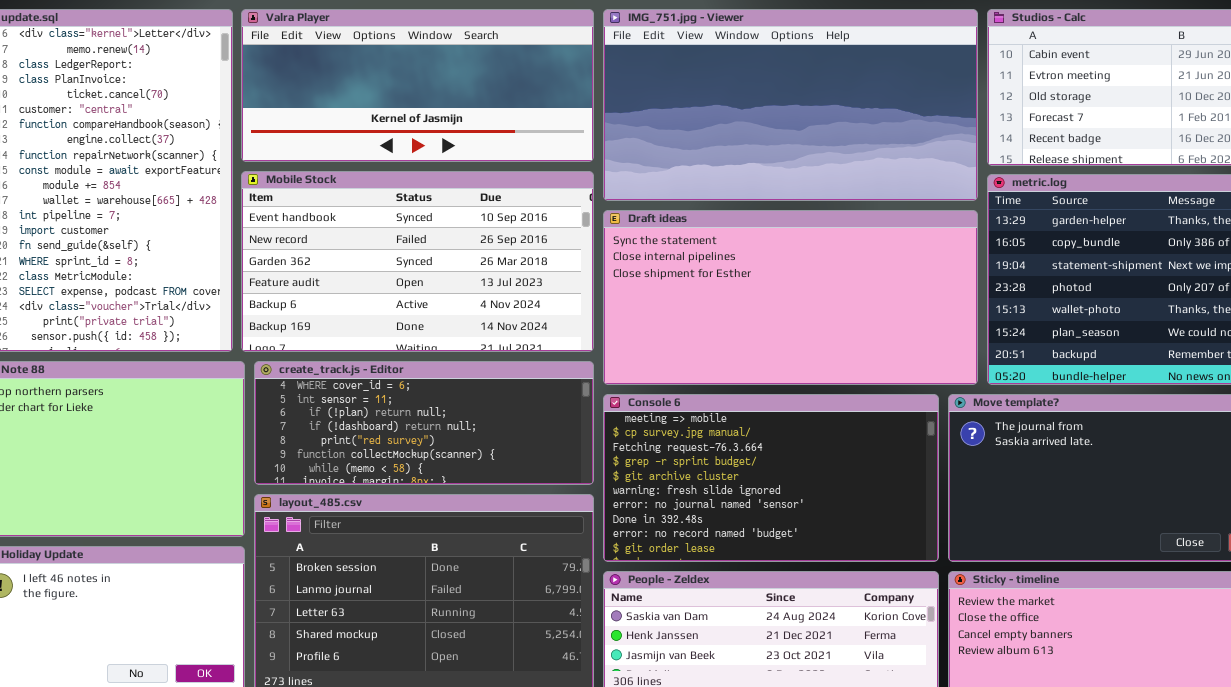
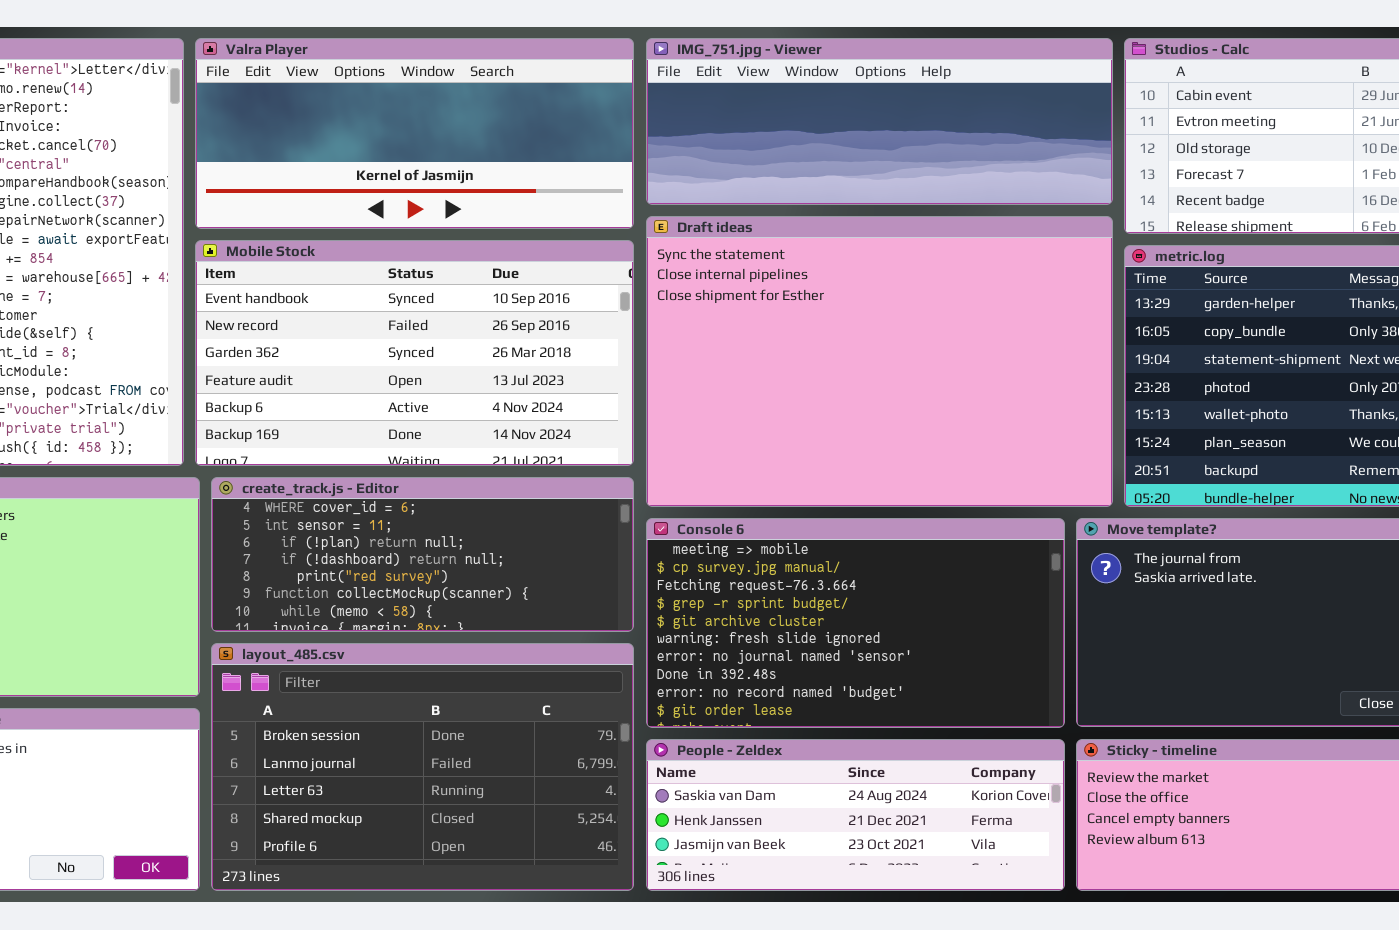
IMG_751.jpg - Viewer: [603,9,978,201] -> [646,38,1113,205], resized
Draft ideas: [603,210,978,385] -> [646,216,1113,507], resized

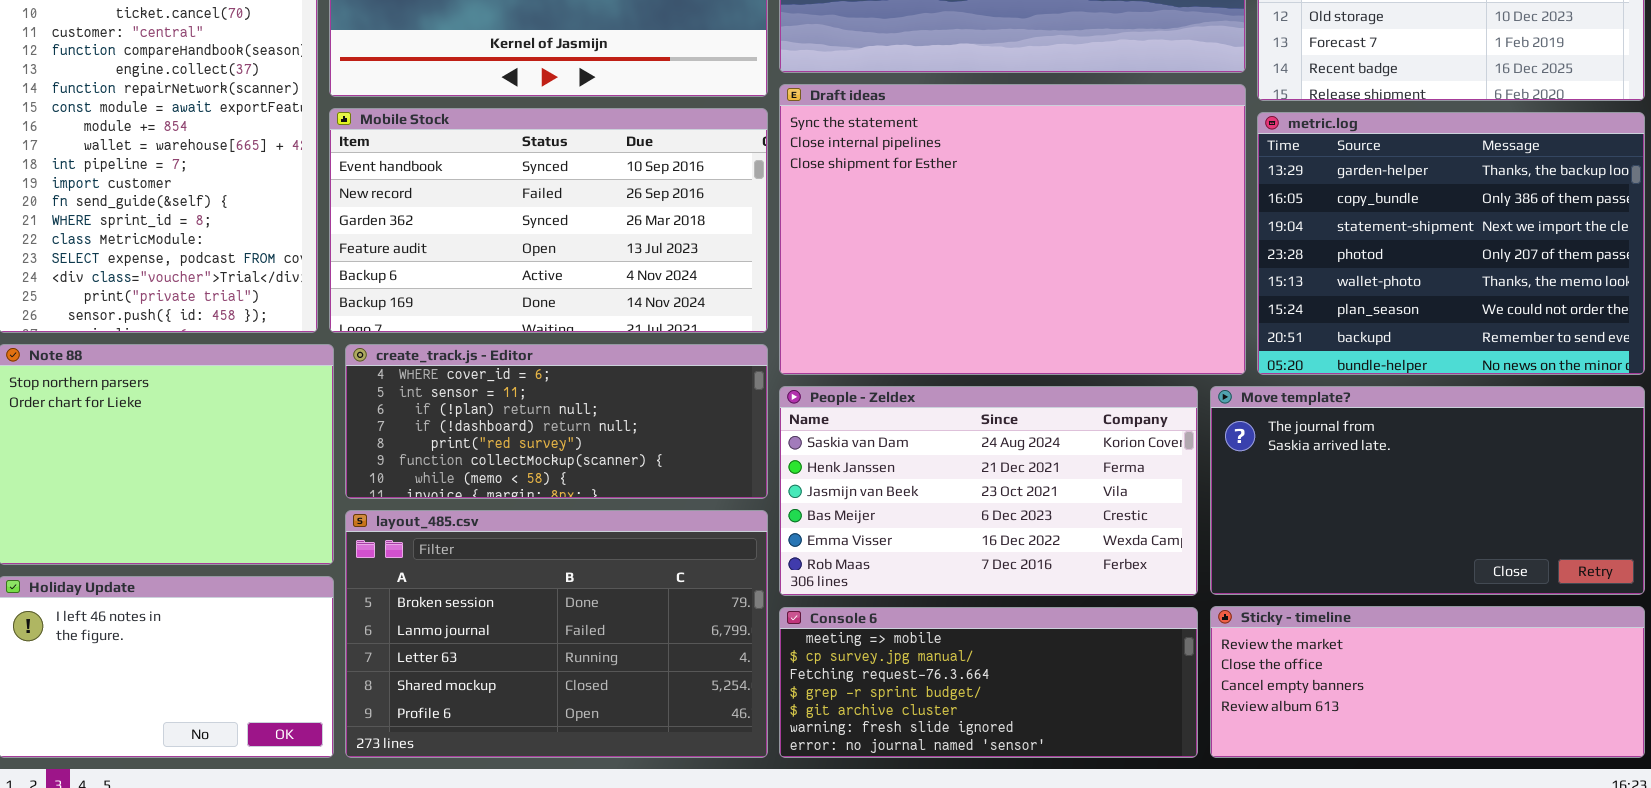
Console 6: [646,518,1065,728] -> [779,607,1198,758], moved, resized
People - Zeldex: [646,739,1065,891] -> [779,386,1198,596], moved, resized

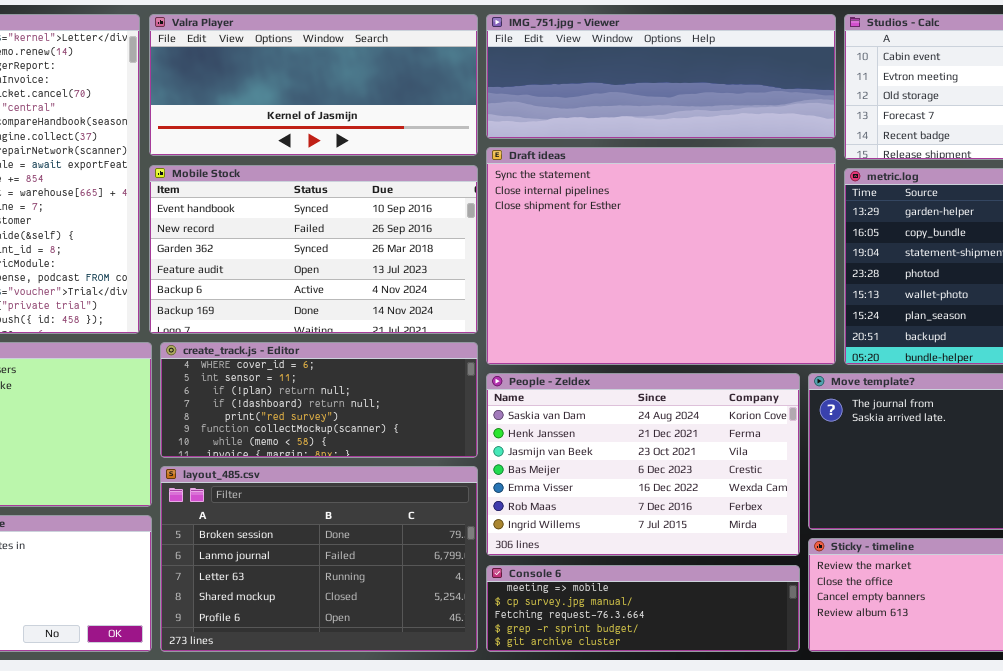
People - Zeldex: [779,386,1198,596] -> [486,373,800,556], resized
Console 6: [779,607,1198,758] -> [486,565,800,652], resized

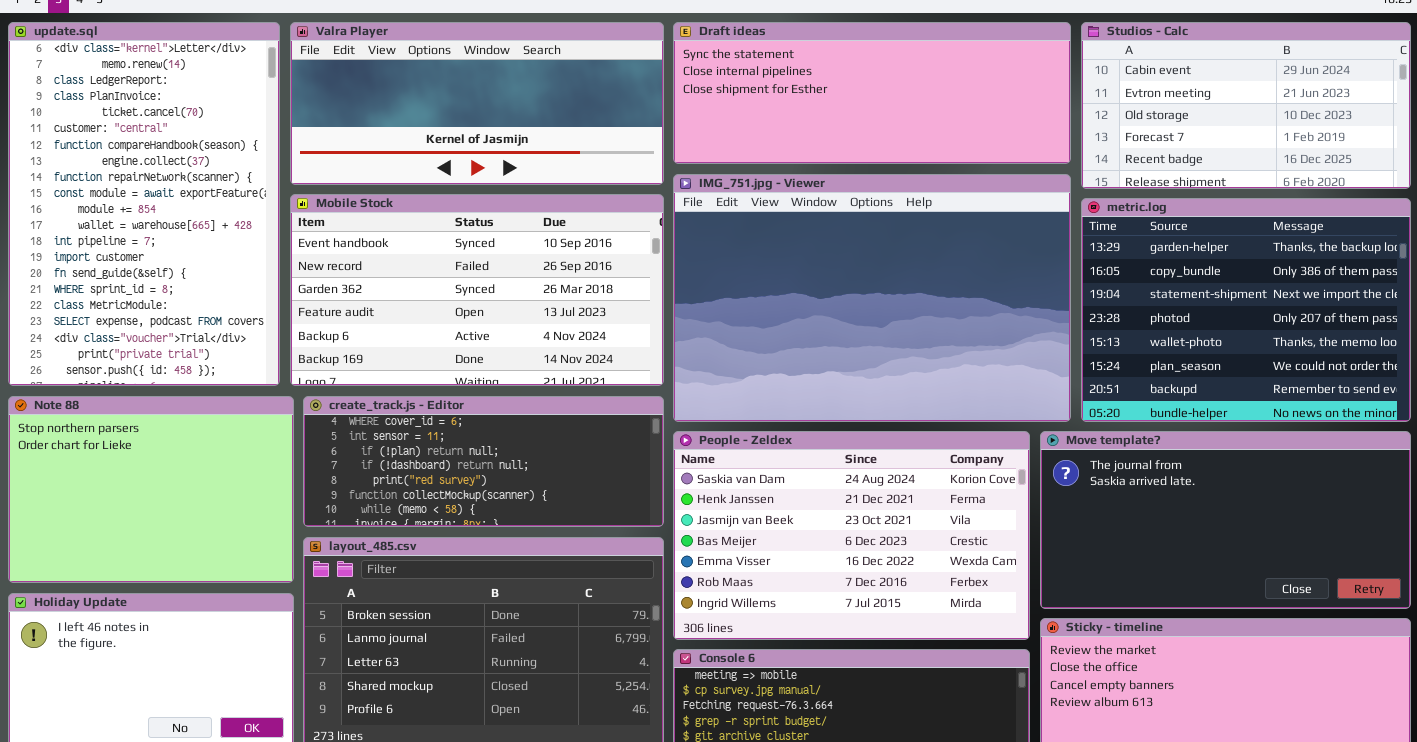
IMG_751.jpg - Viewer: [486,14,836,139] -> [673,174,1071,422], moved, resized
Draft ideas: [486,147,836,365] -> [673,22,1071,164], moved, resized

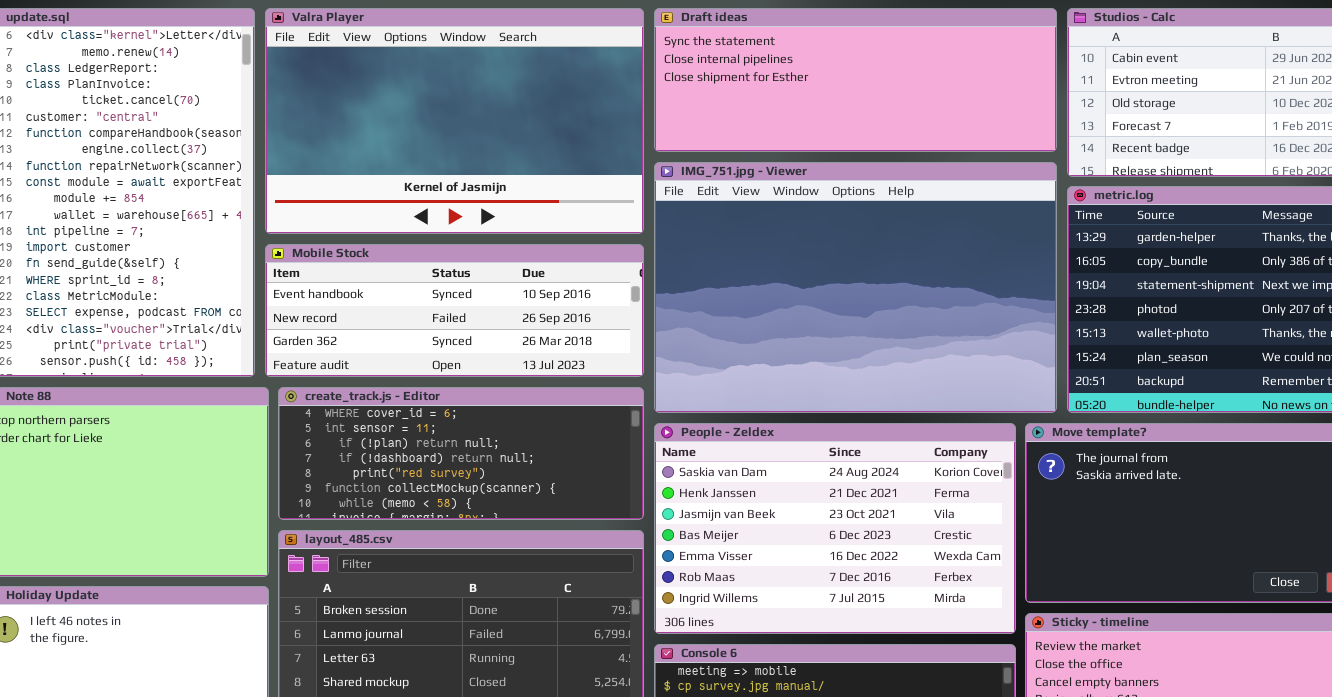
Valra Player: [290,22,664,185] -> [265,8,644,234], resized
Mobile Stock: [290,194,664,386] -> [265,244,644,377], resized

